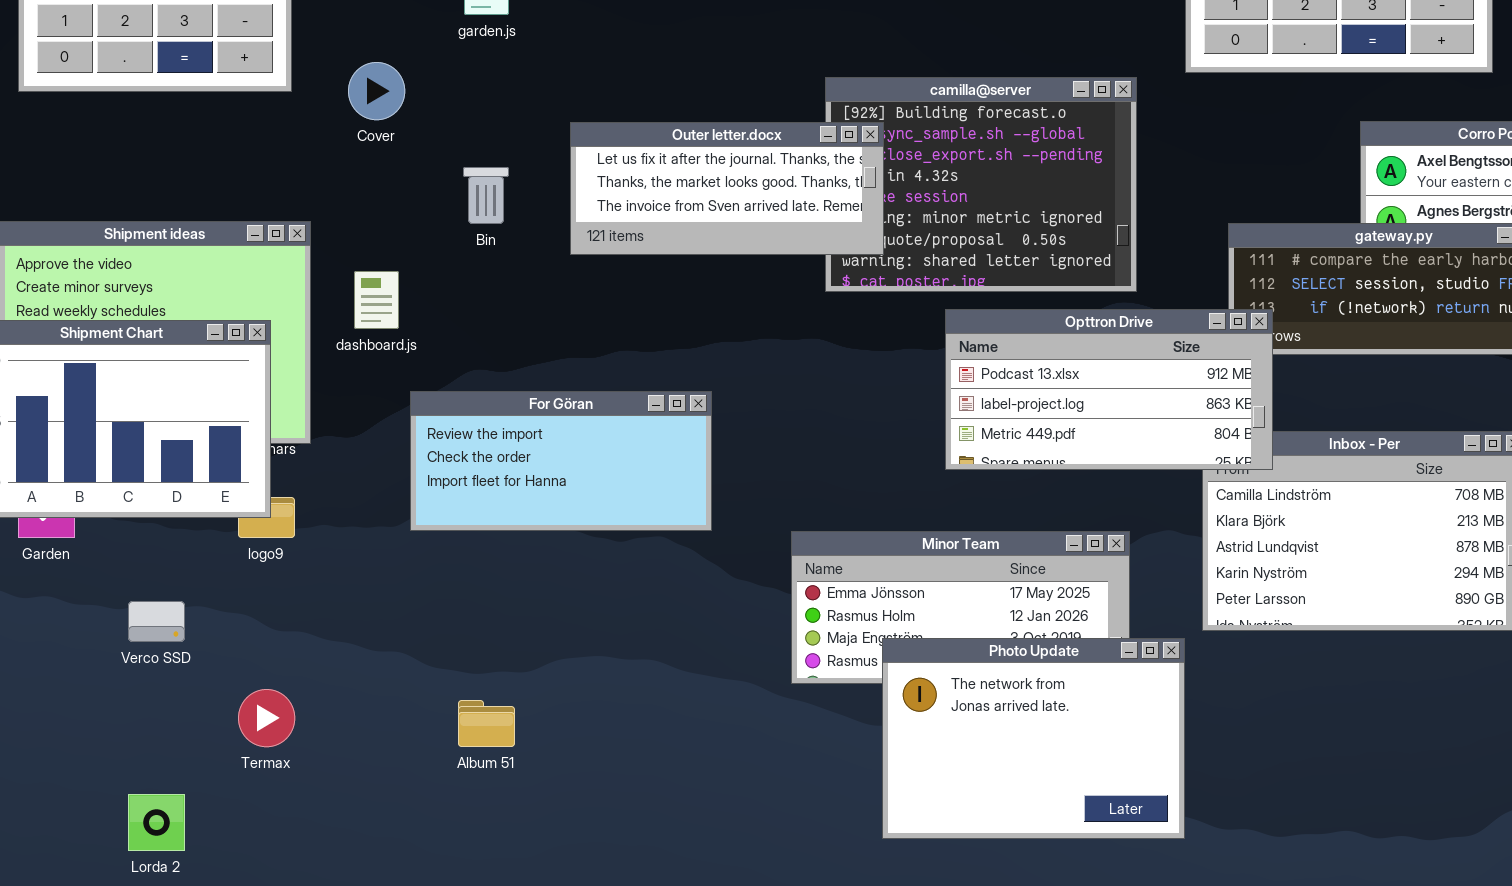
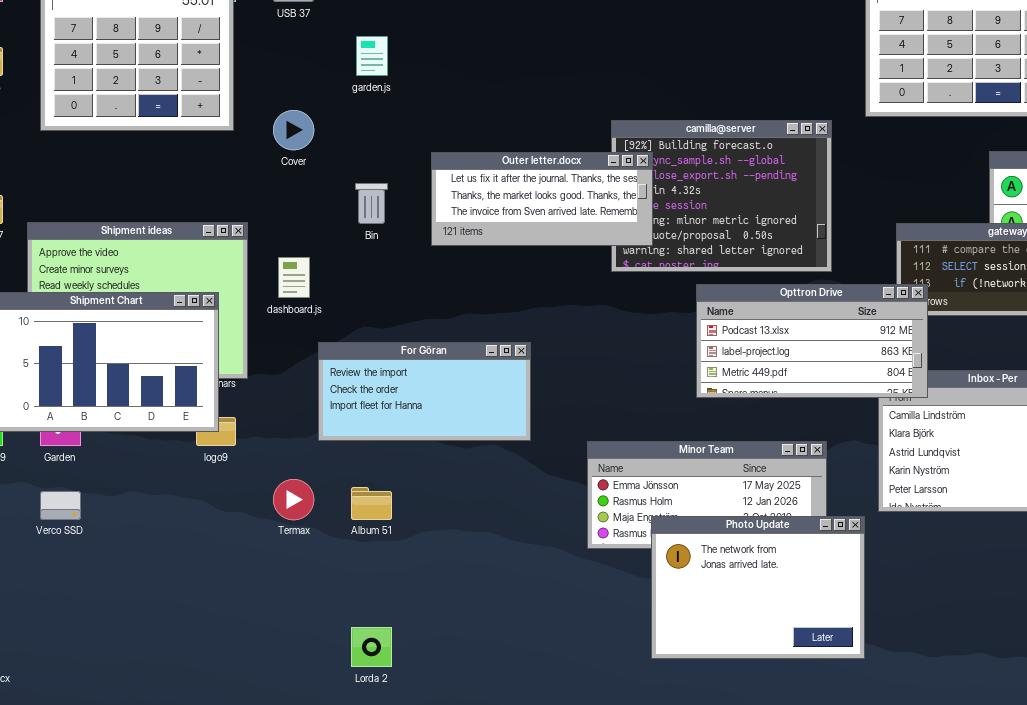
Verco SSD: [128,601,185,642] -> [40,491,81,520], moved
Termax: [238,689,295,747] -> [273,479,314,520], moved
Album 51: [458,700,515,747] -> [351,487,392,520], moved
Lorda 2: [128,794,185,851] -> [351,627,392,667], moved

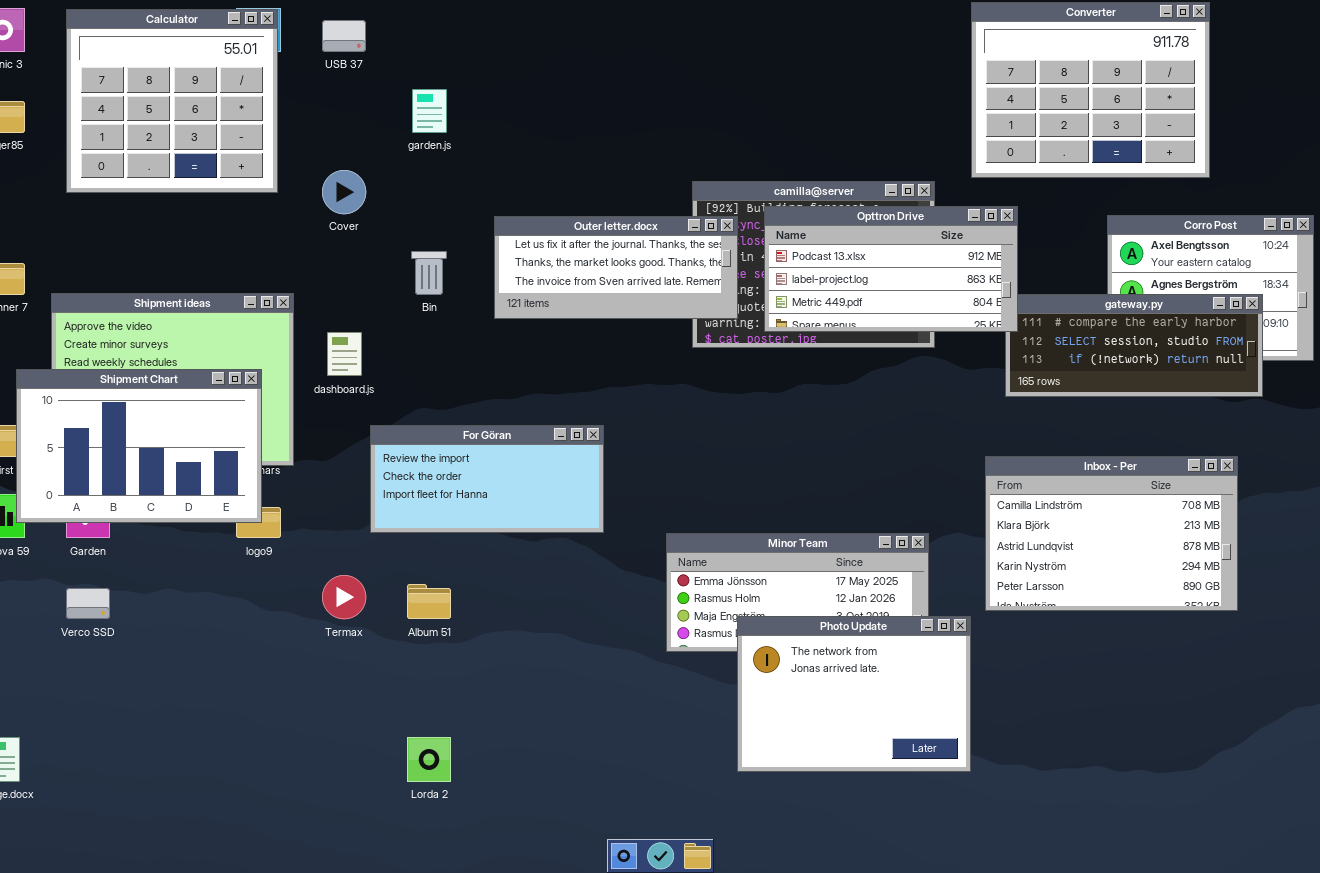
Opttron Drive: [696,284,928,398] -> [764,206,1018,332], moved

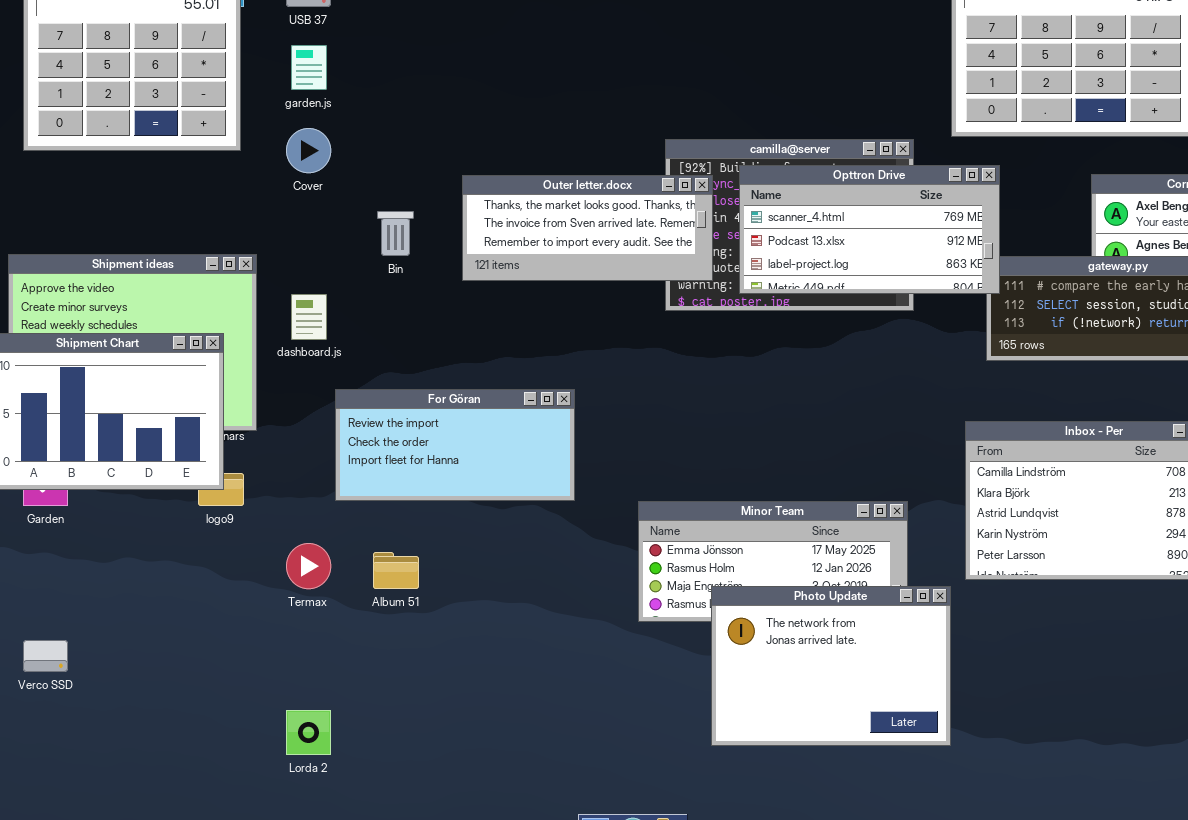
garden.js: [412,89,447,133] -> [291,45,327,90], moved
Opttron Drive: [764,206,1018,332] -> [739,165,1000,294], scrolled up 1 row
Outer letter.docx: [494,216,738,319] -> [462,175,713,281], scrolled down 1 row
Verco SSD: [66,588,110,619] -> [23,640,68,672], moved
Lorda 2: [407,737,451,782] -> [286,710,331,755], moved

